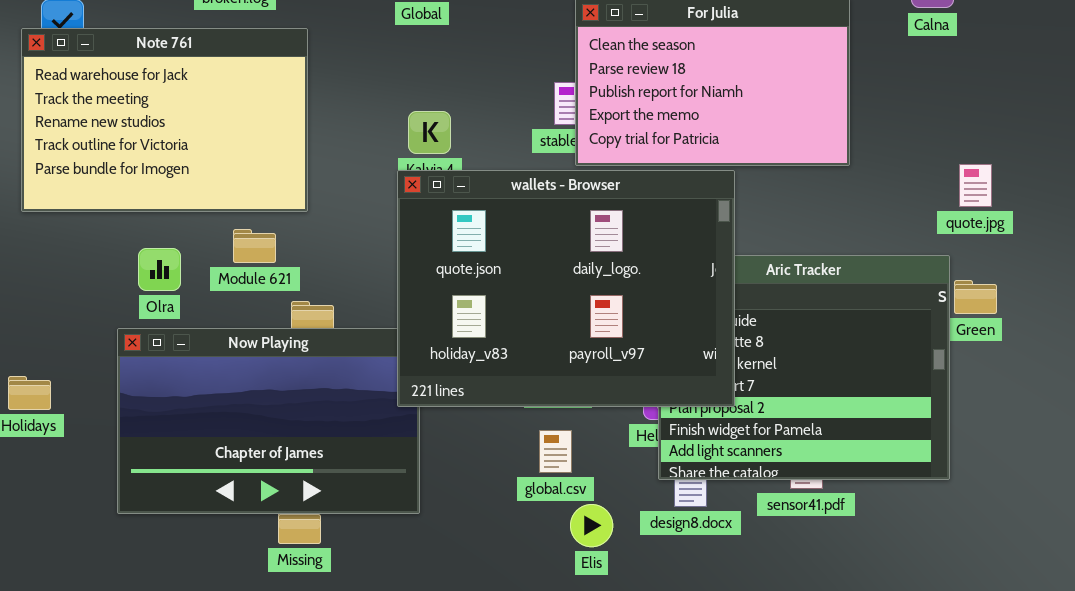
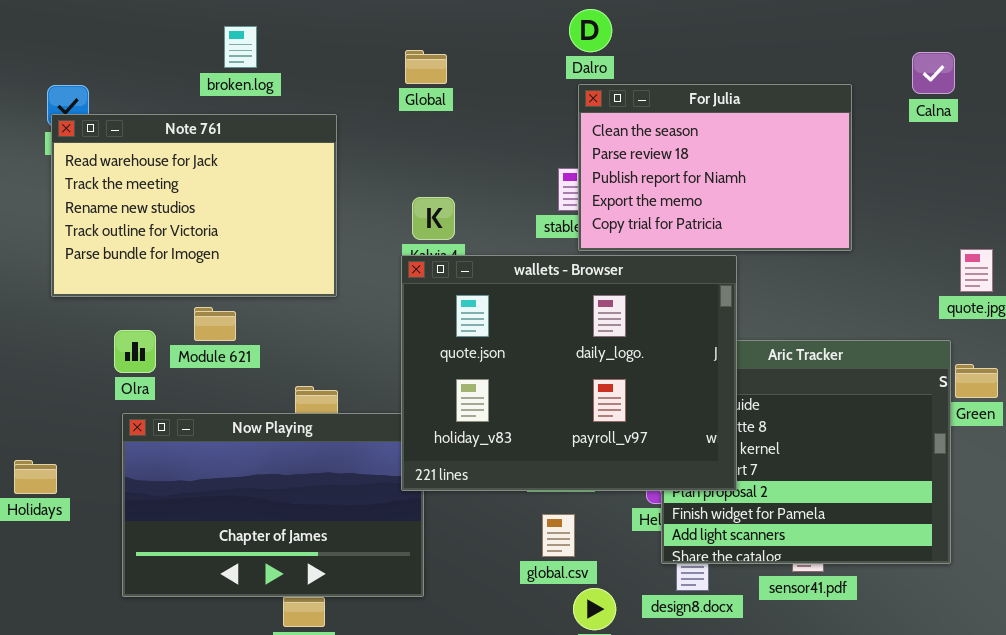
Note 761: [21,28,308,212] -> [51,114,337,297], moved
Module 621: [233,229,276,263] -> [194,307,236,341], moved
Olra: [138,248,181,291] -> [114,330,156,373], moved

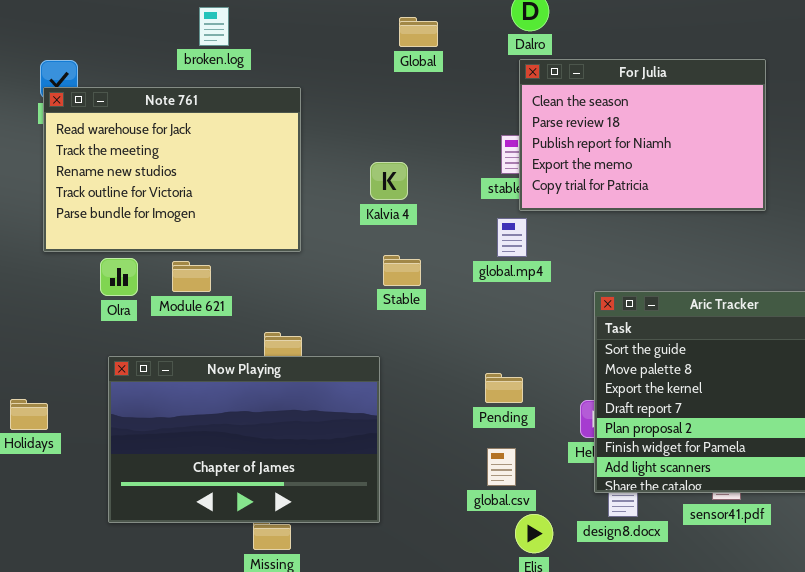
Global: [405,50,447,84] -> [399,17,438,47], moved
wallets - Browser: [401,255,737,491] -> none, closed
Olra: [114,330,156,373] -> [100,258,138,296], moved

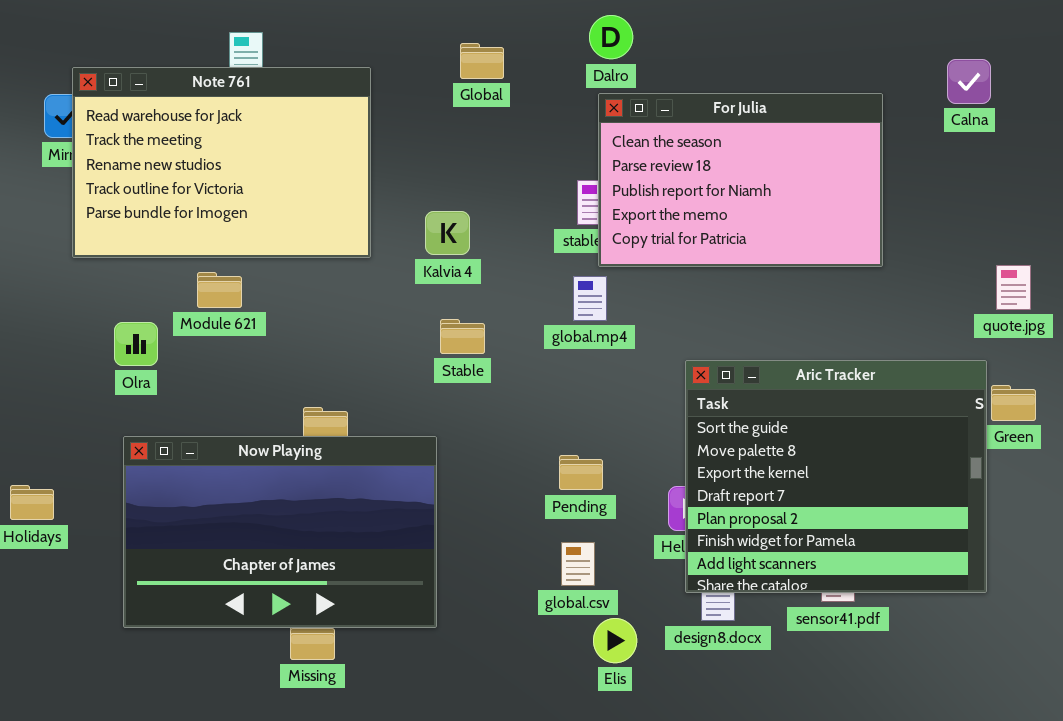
Note 761: [43,87,301,252] -> [72,67,371,258], moved
Module 621: [172,261,211,292] -> [197,272,242,308], moved

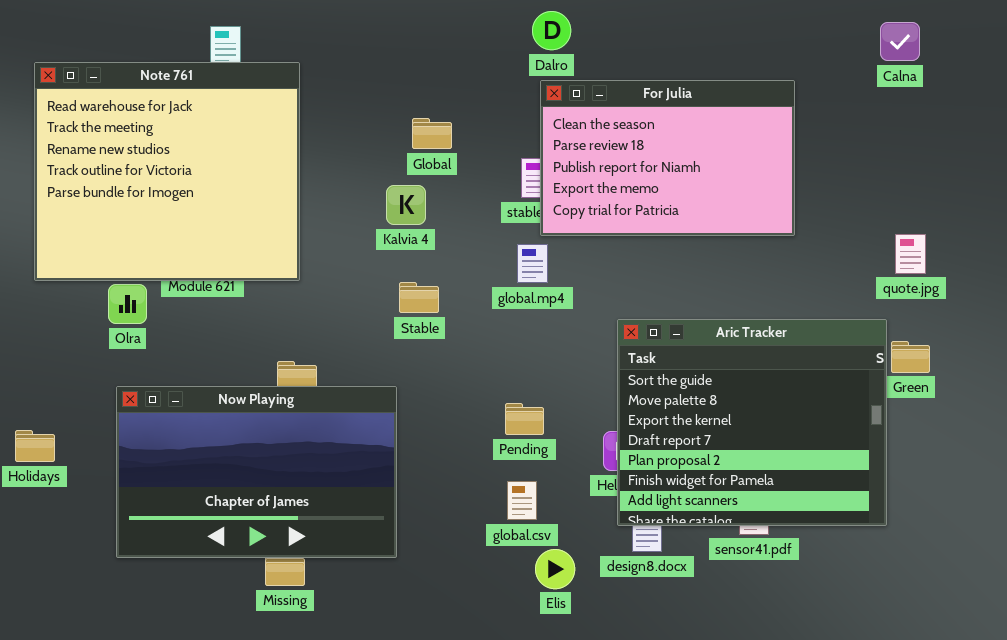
Global: [460,43,504,79] -> [412,118,452,149], moved
Calna: [947,59,991,104] -> [880,22,920,61], moved
Note 761: [72,67,371,258] -> [34,62,300,281], moved, resized

